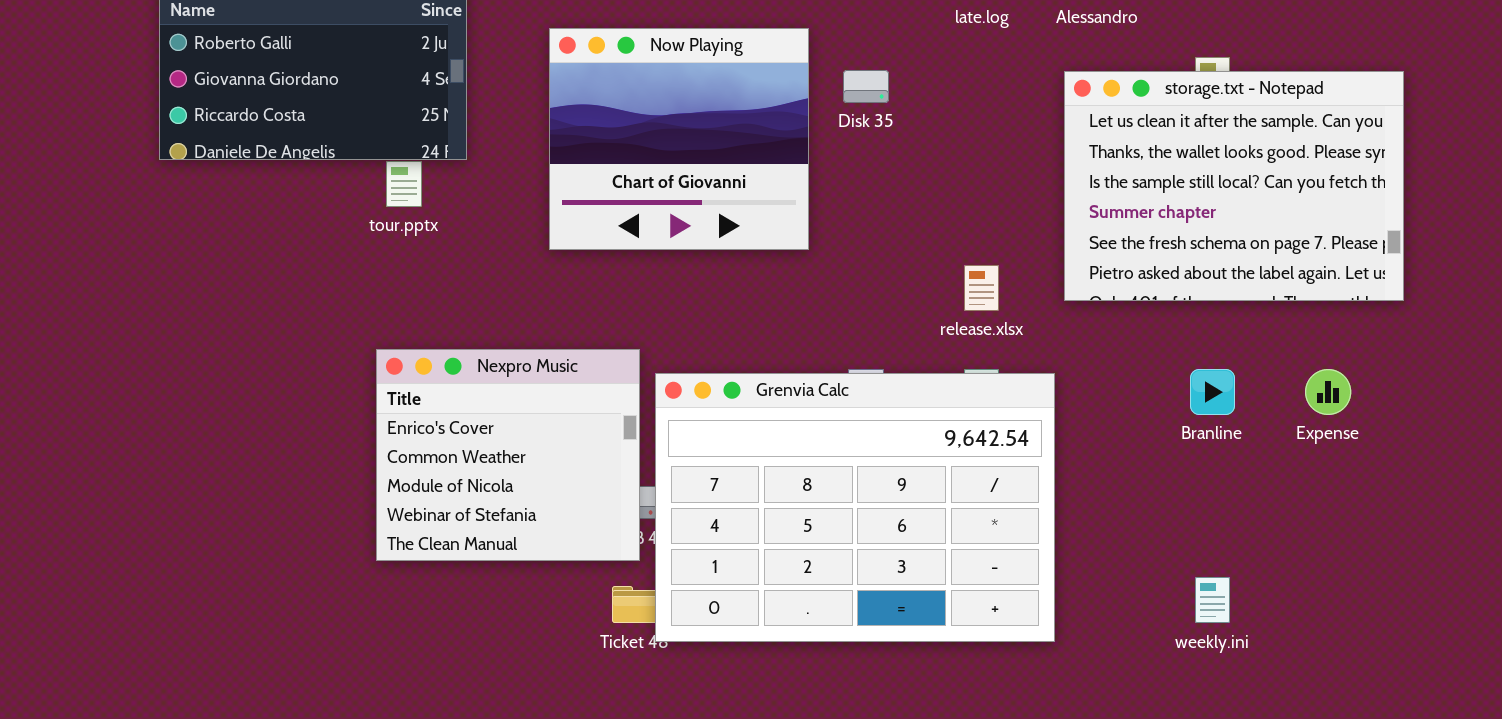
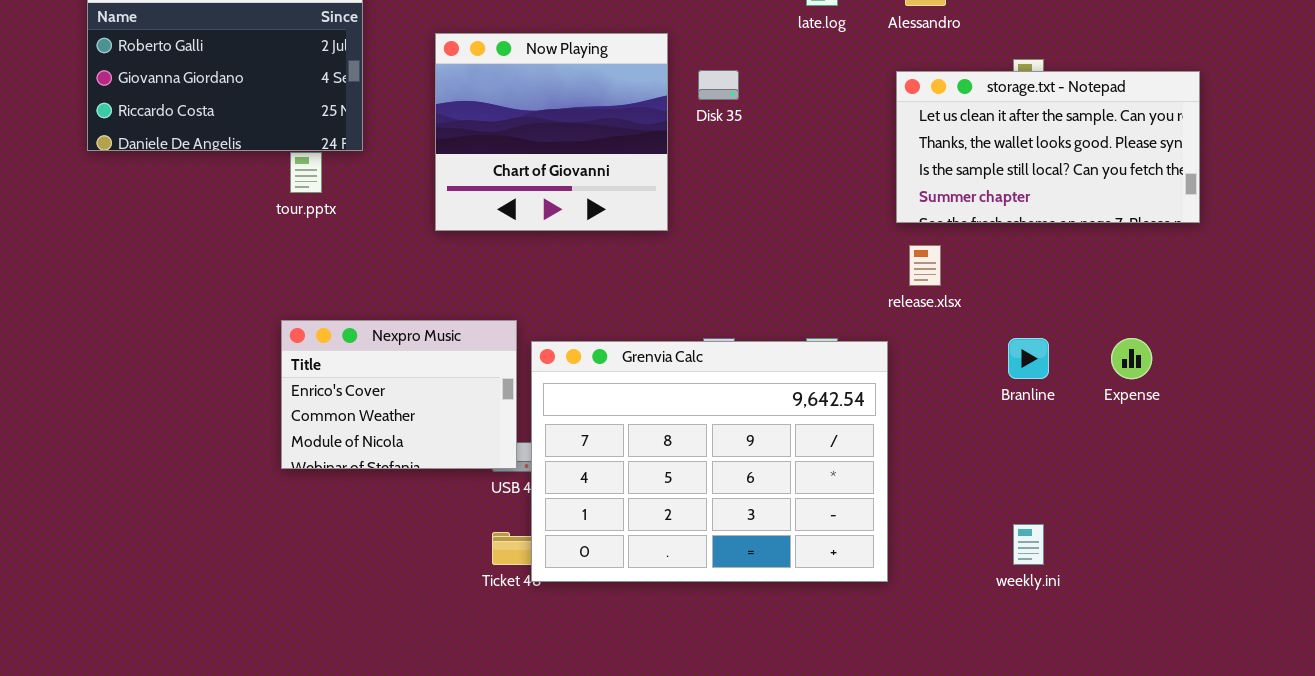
storage.txt - Notepad: [1064,71,1404,301] -> [896,71,1200,223], resized
release.xlsx: [964,265,999,311] -> [909,245,941,286], moved
Nexpro Music: [376,349,640,561] -> [281,320,517,469], resized

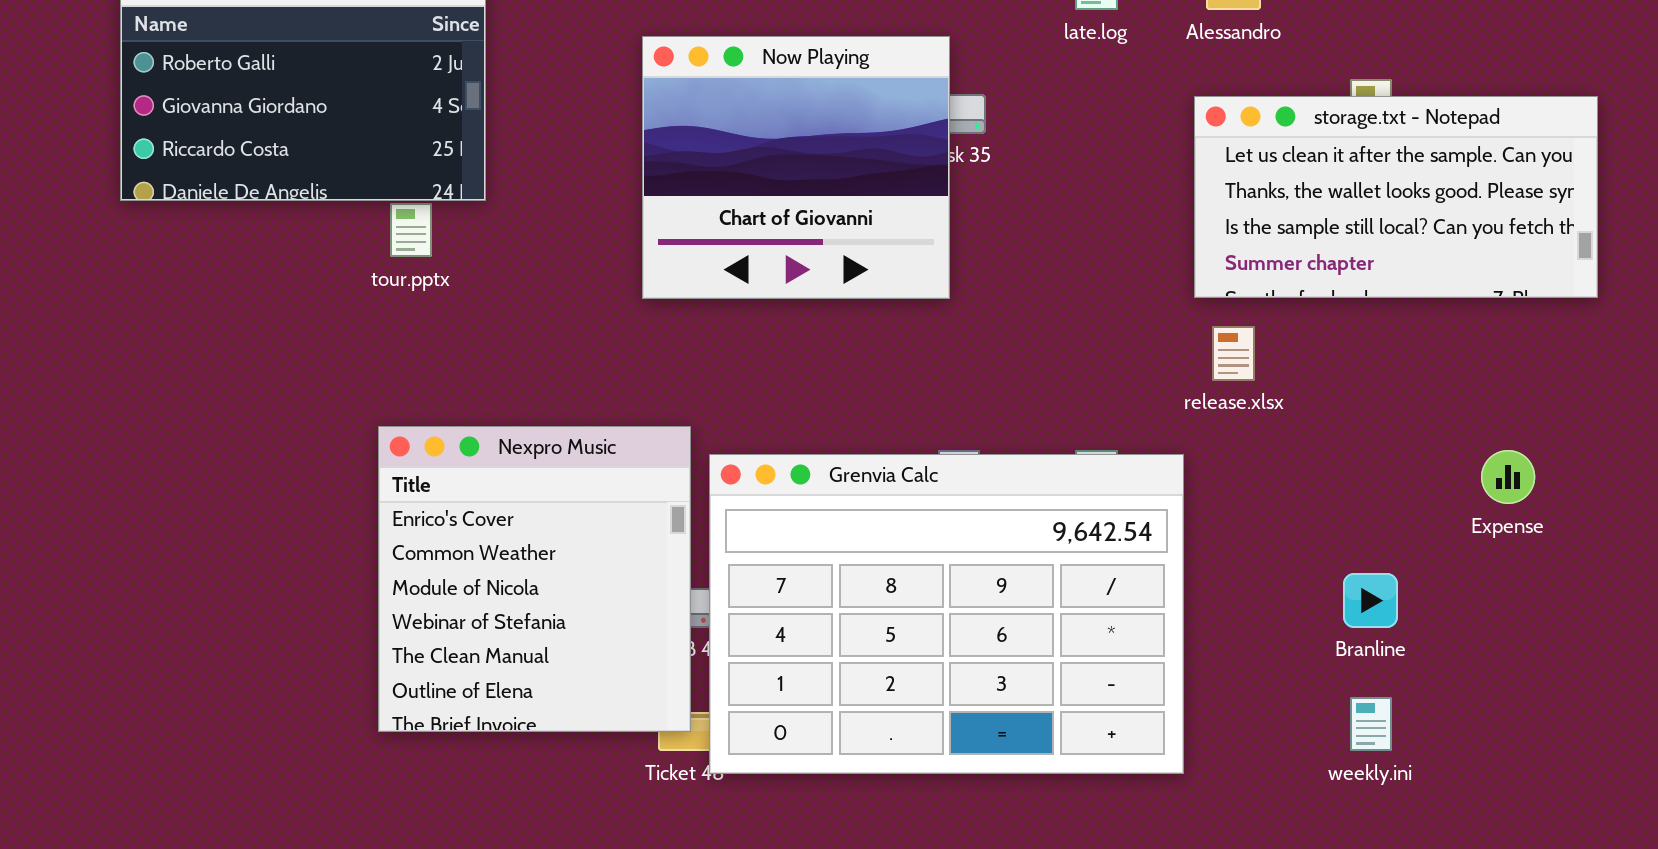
Now Playing: [435,33,668,231] -> [642,36,950,299], moved
Nexpro Music: [281,320,517,469] -> [378,426,691,732], resized
Branline: [1008,338,1049,379] -> [1343,573,1398,628], moved

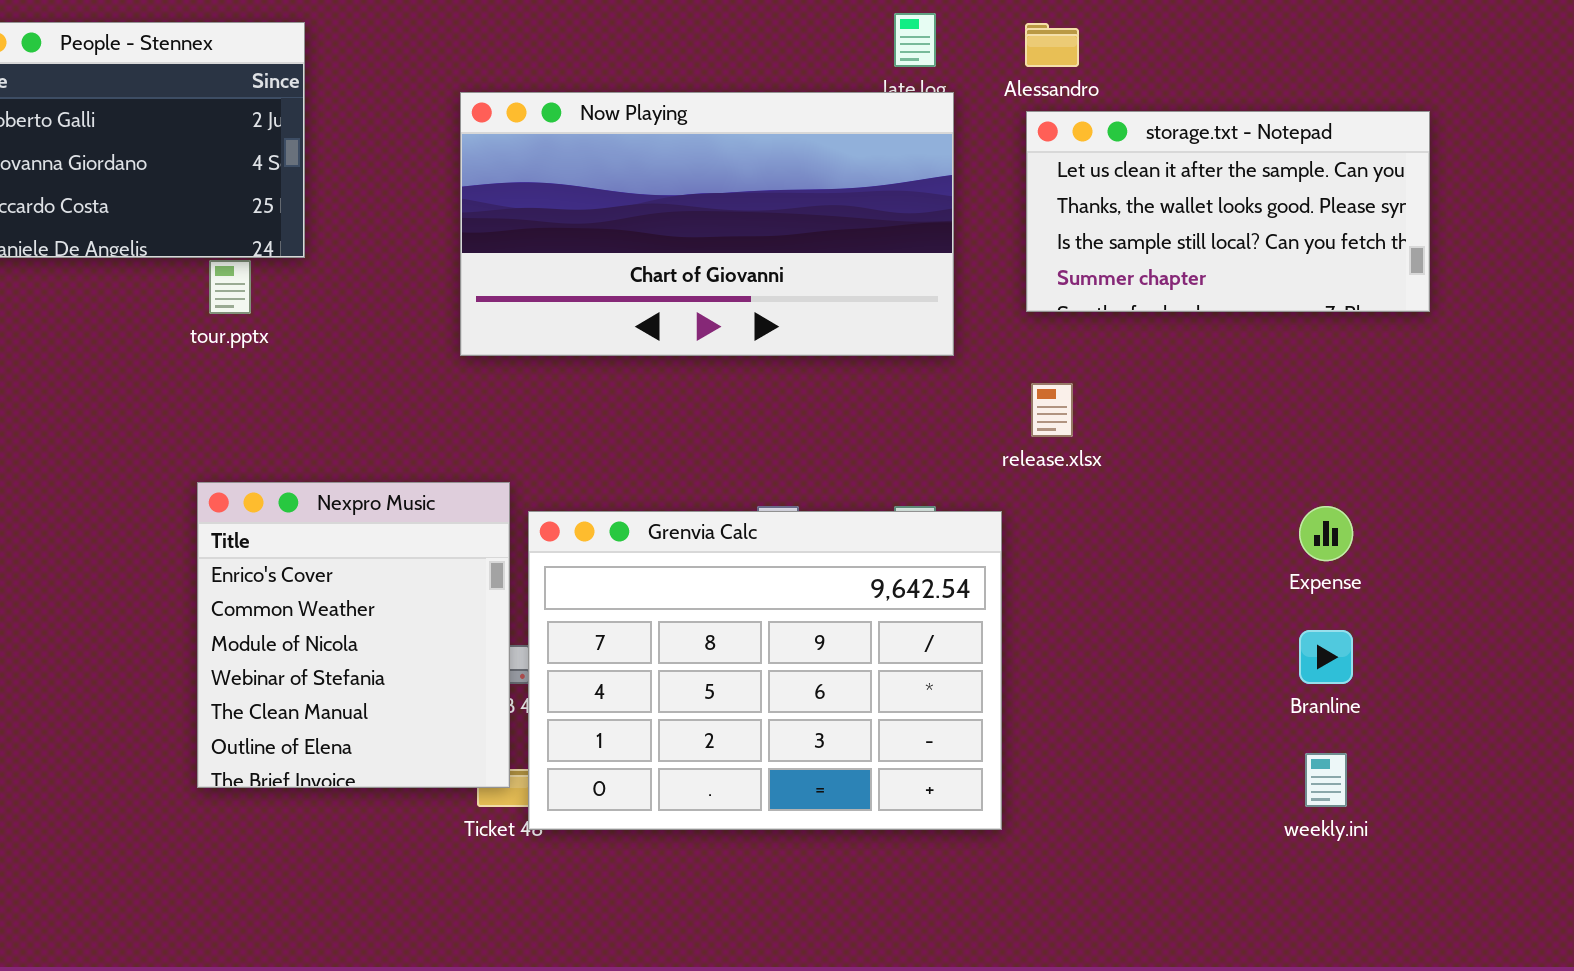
Now Playing: [642,36,950,299] -> [460,92,954,356], resized
storage.txt - Notepad: [1194,96,1598,298] -> [1026,111,1430,312], moved
Branline: [1343,573,1398,628] -> [1299,630,1353,684], moved
weekly.ini: [1350,697,1392,751] -> [1305,753,1347,807], moved

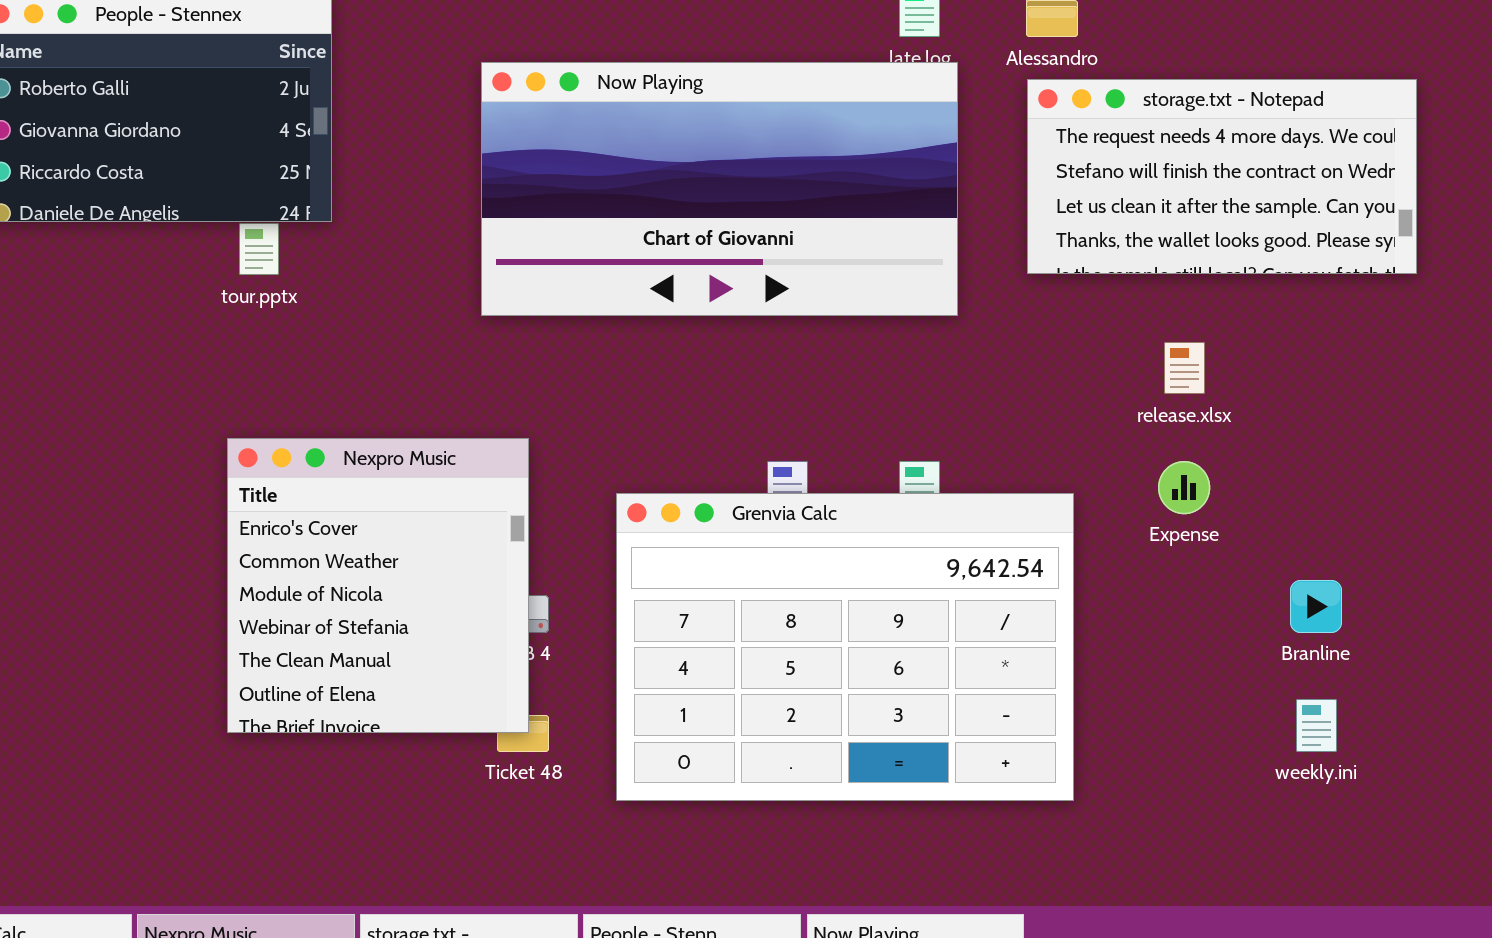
storage.txt - Notepad: [1026,111,1430,312] -> [1027,79,1417,274], scrolled up 2 rows
release.xlsx: [1031,383,1073,437] -> [1164,342,1205,394], moved
Expense: [1299,506,1353,561] -> [1158,461,1210,514], moved
Grenvia Calc: [528,511,1002,830] -> [616,493,1074,801], moved

